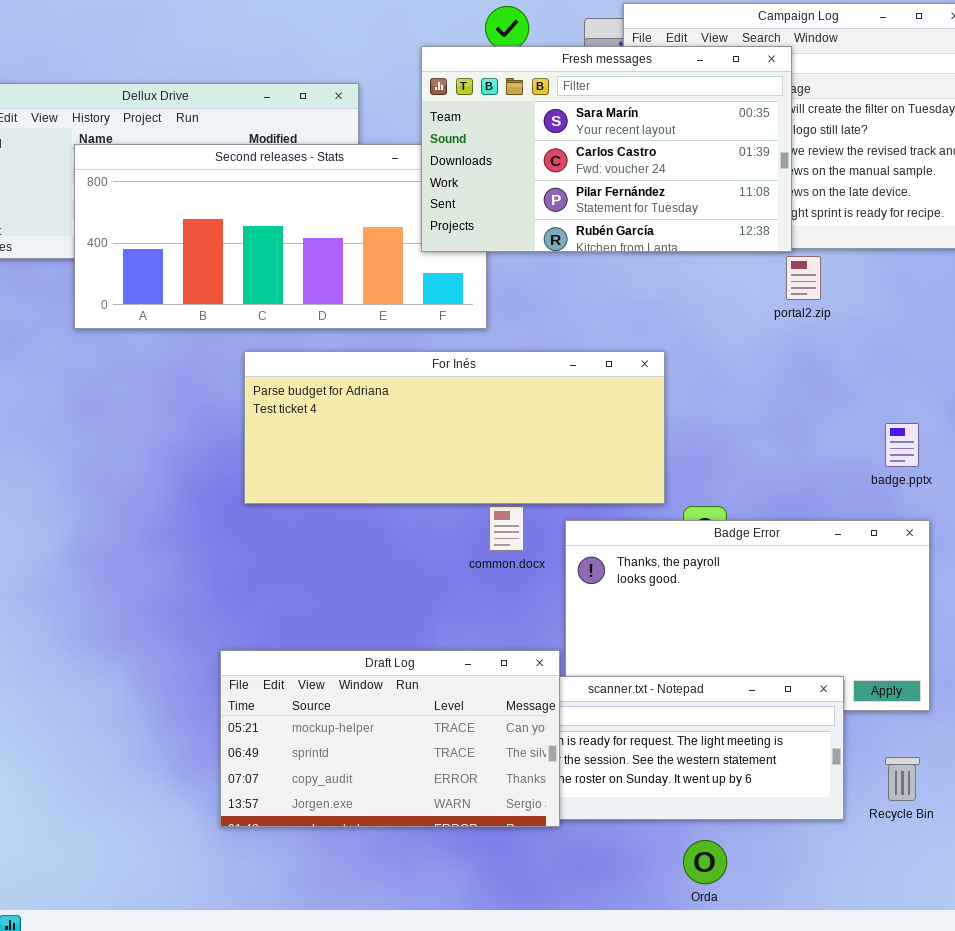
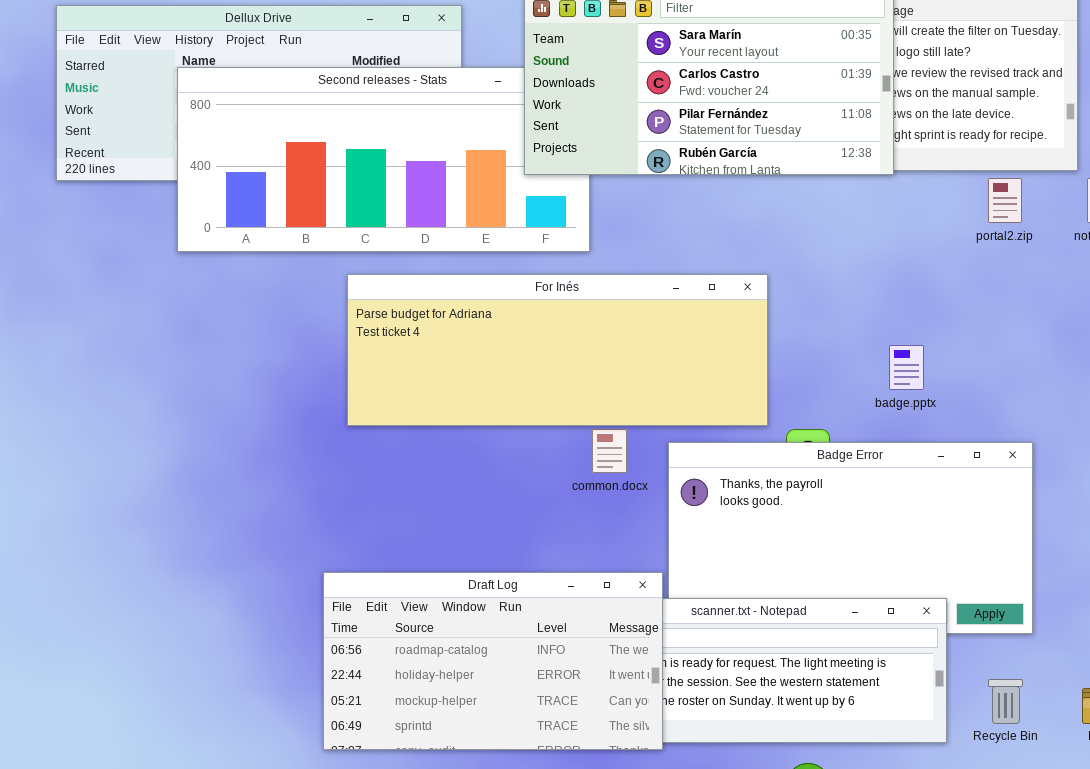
portal2.zip: [786,256,821,300] -> [988,178,1022,223], moved
badge.pptx: [885,423,919,467] -> [889,345,924,390], moved
Draft Log: [220,650,560,827] -> [323,572,663,750], scrolled up 2 rows

